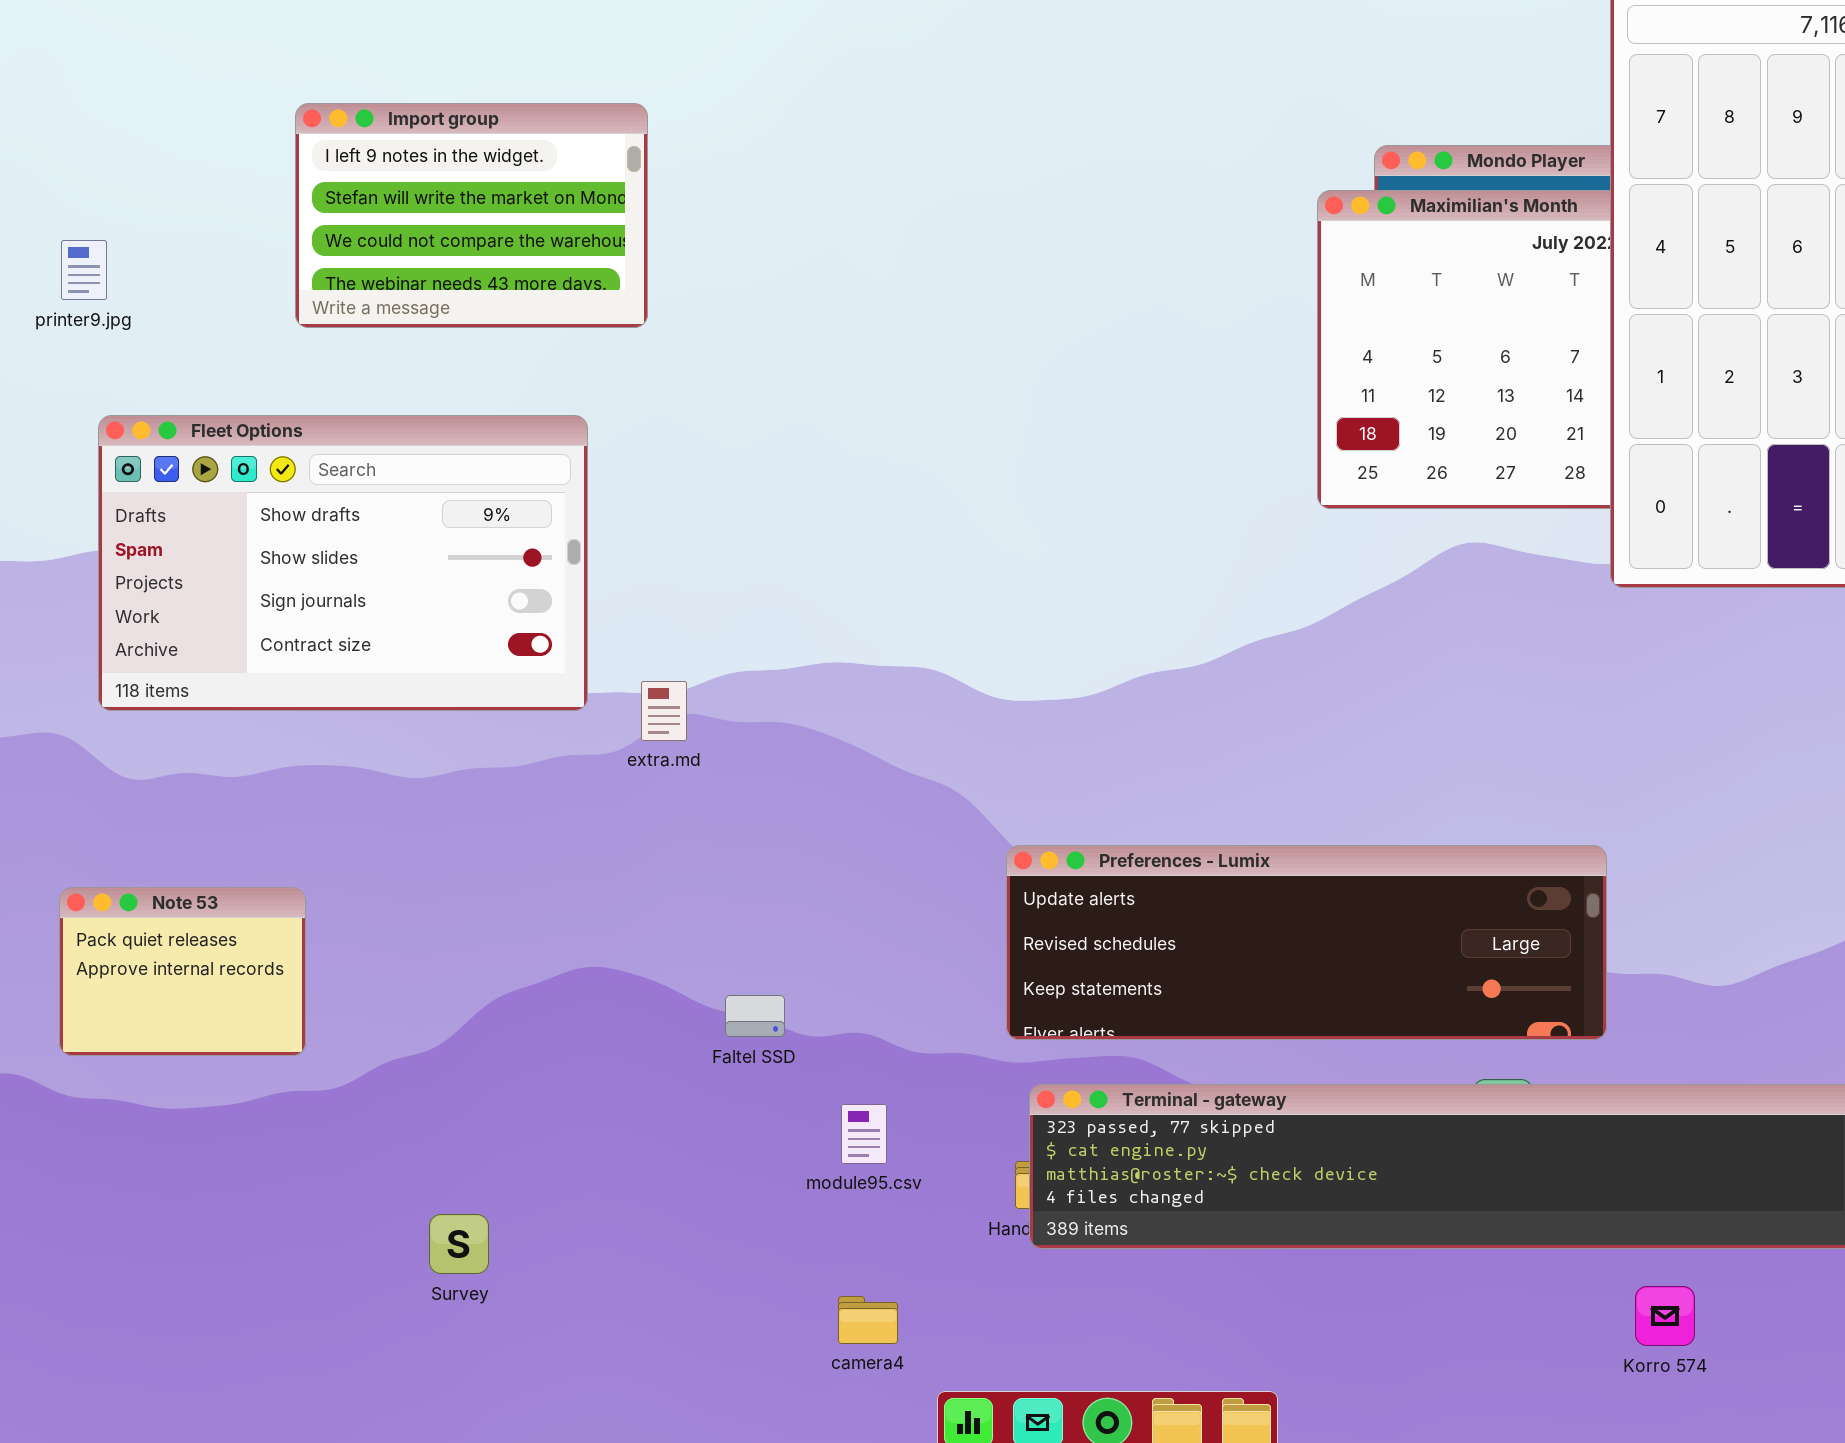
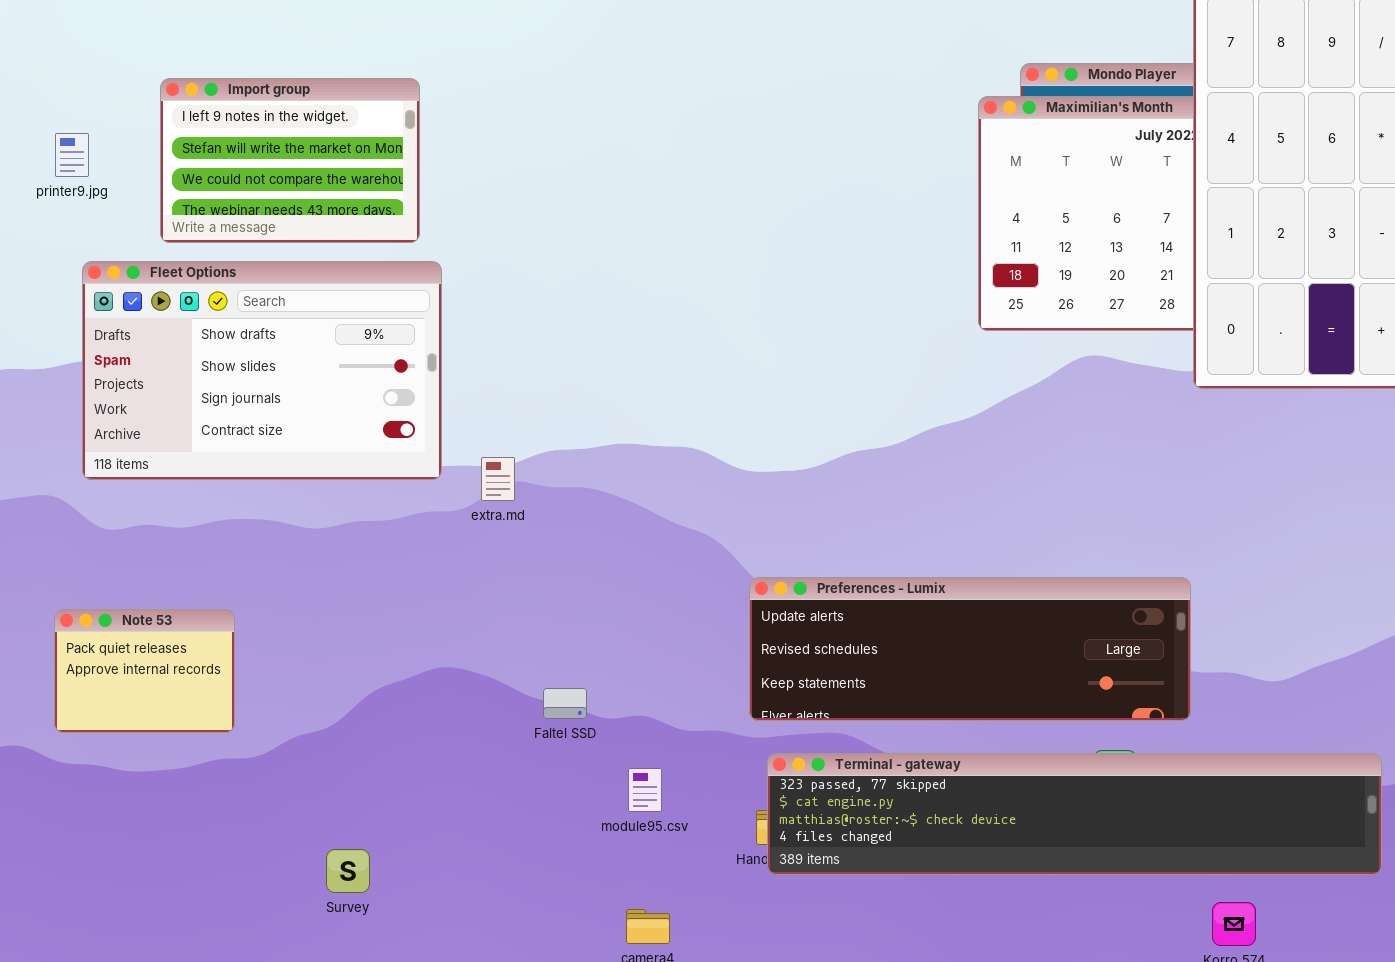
Import group: [295,103,648,328] -> [160,78,420,243], moved

